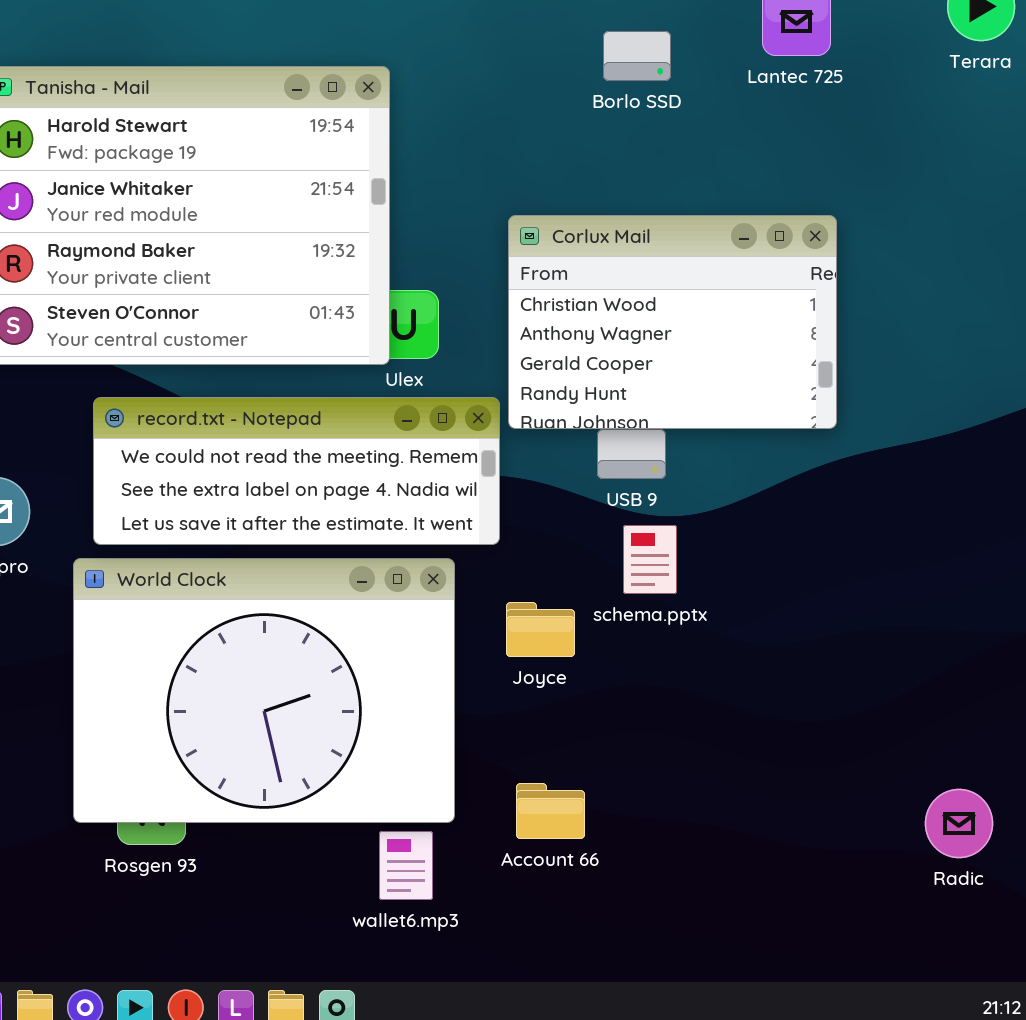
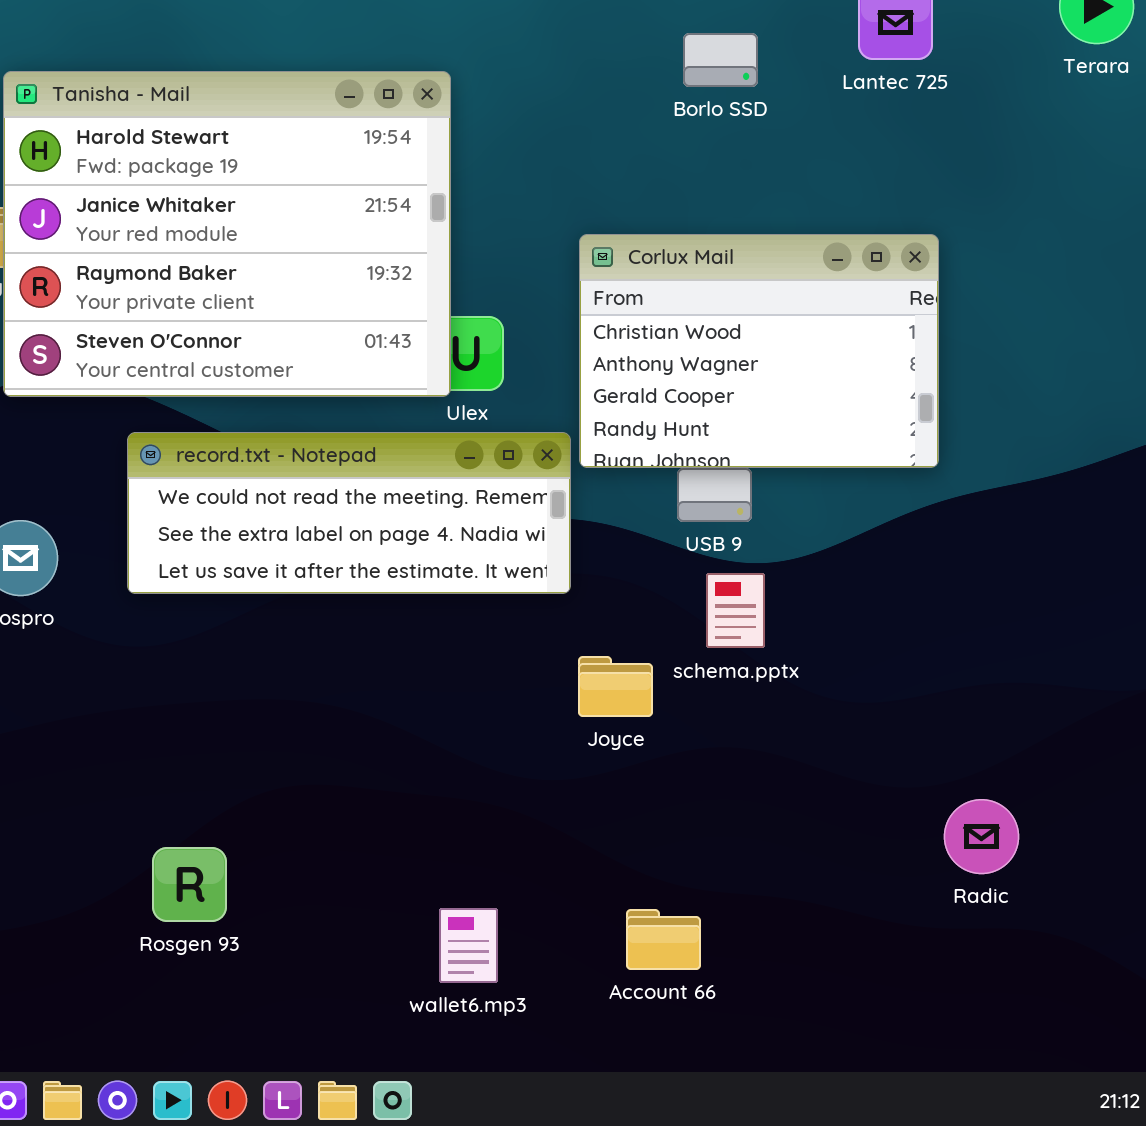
World Clock: [73,558,455,823] -> none, closed
Account 66: [516,783,585,839] -> [626,909,701,970], moved
Radic: [925,789,993,858] -> [944,799,1019,874], moved

